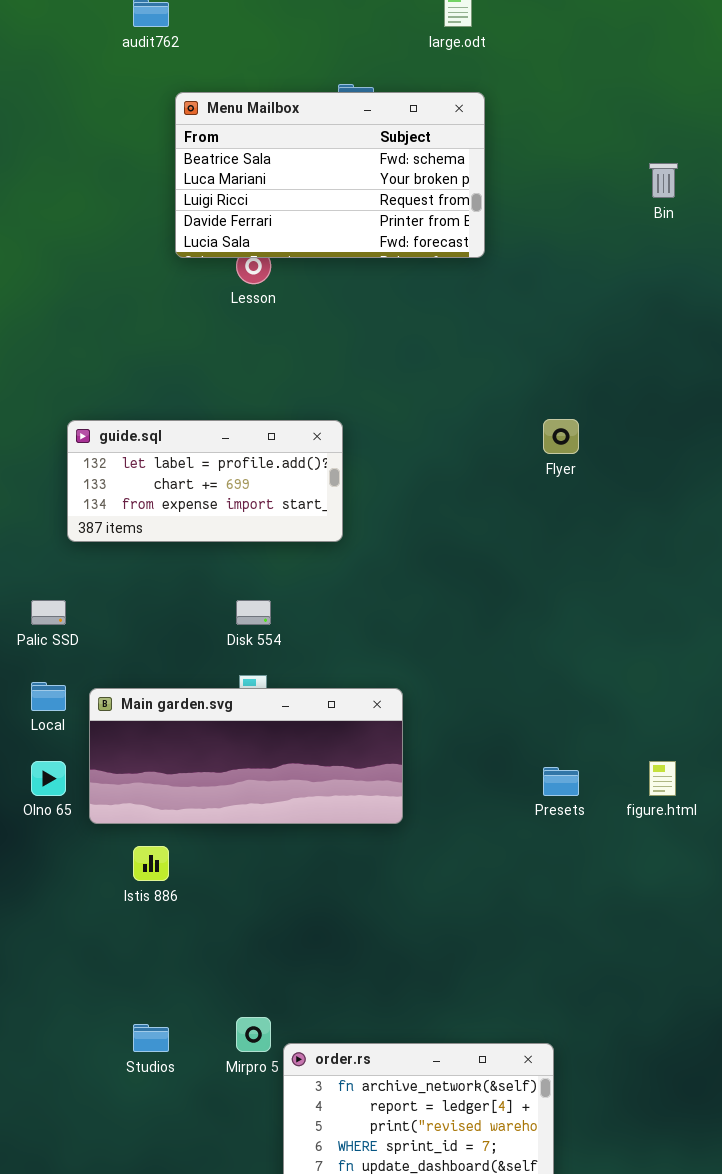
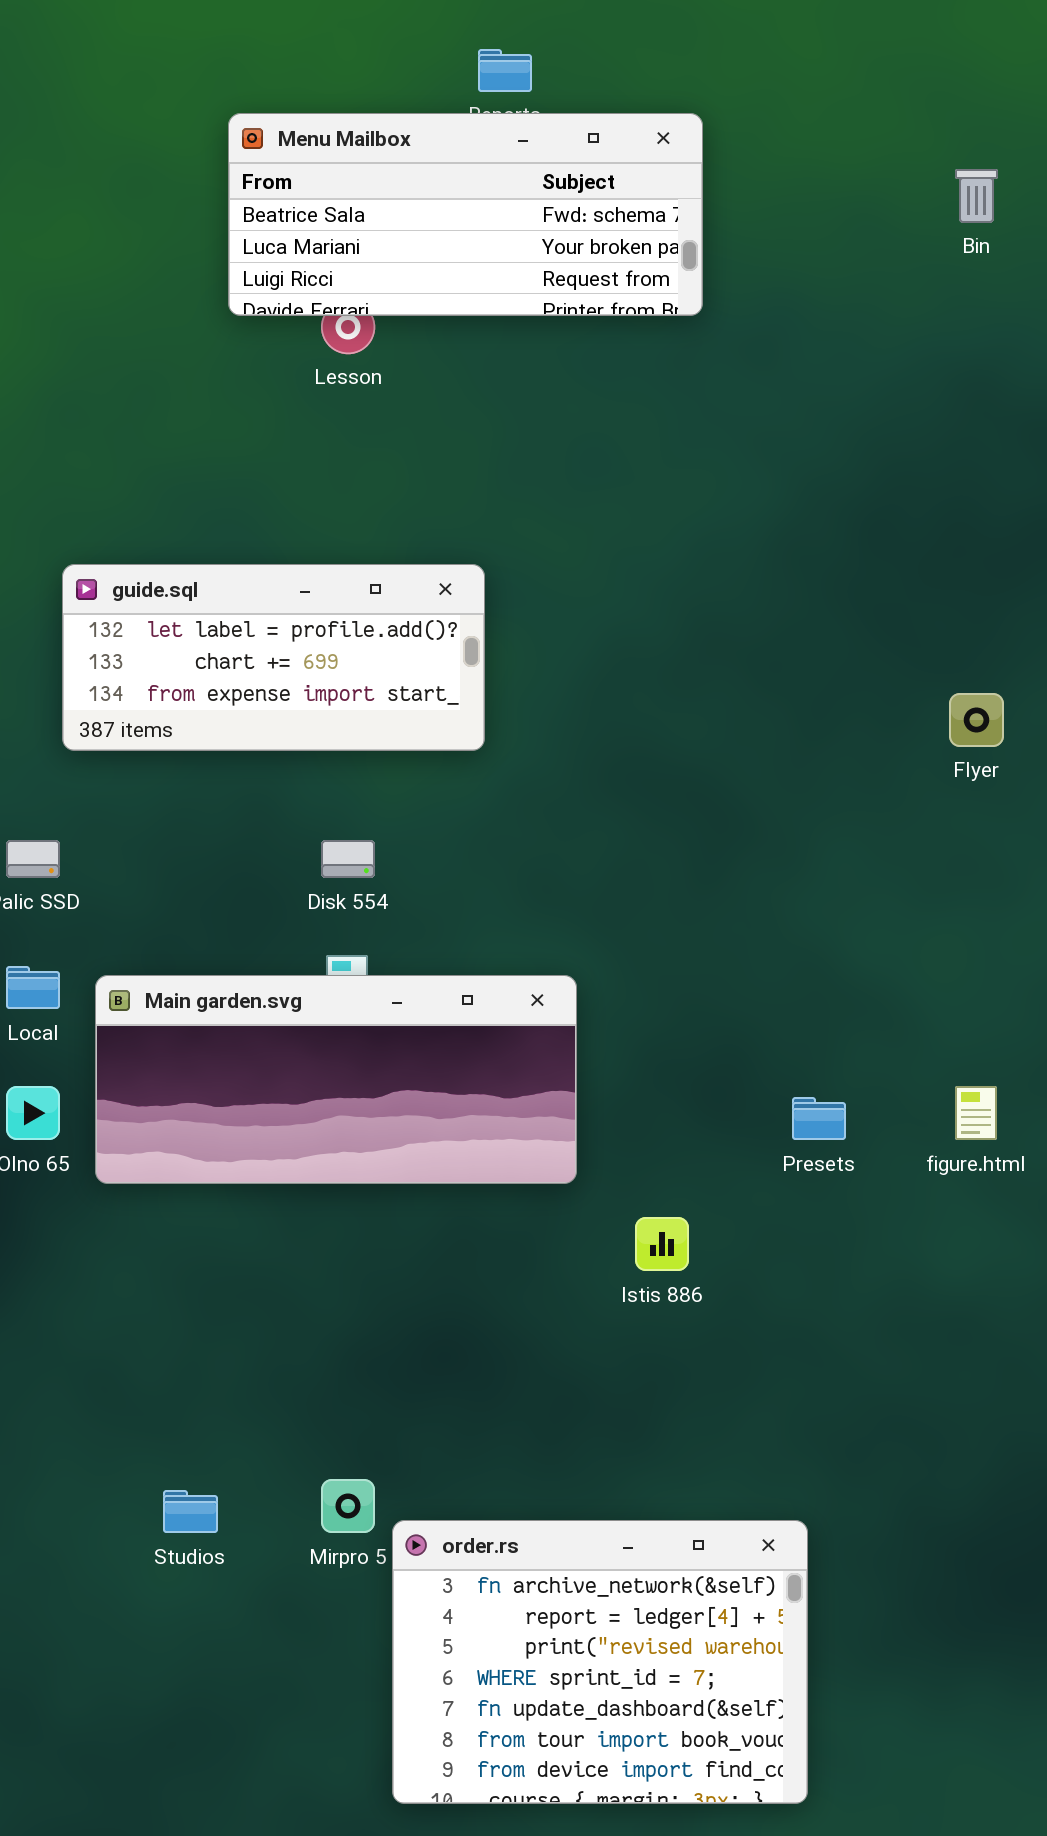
Menu Mailbox: [175,92,485,258] -> [228,113,703,316], resized
Flyer: [543,419,579,454] -> [949,693,1004,747], moved
Istis 886: [133,846,169,881] -> [635,1217,689,1271], moved

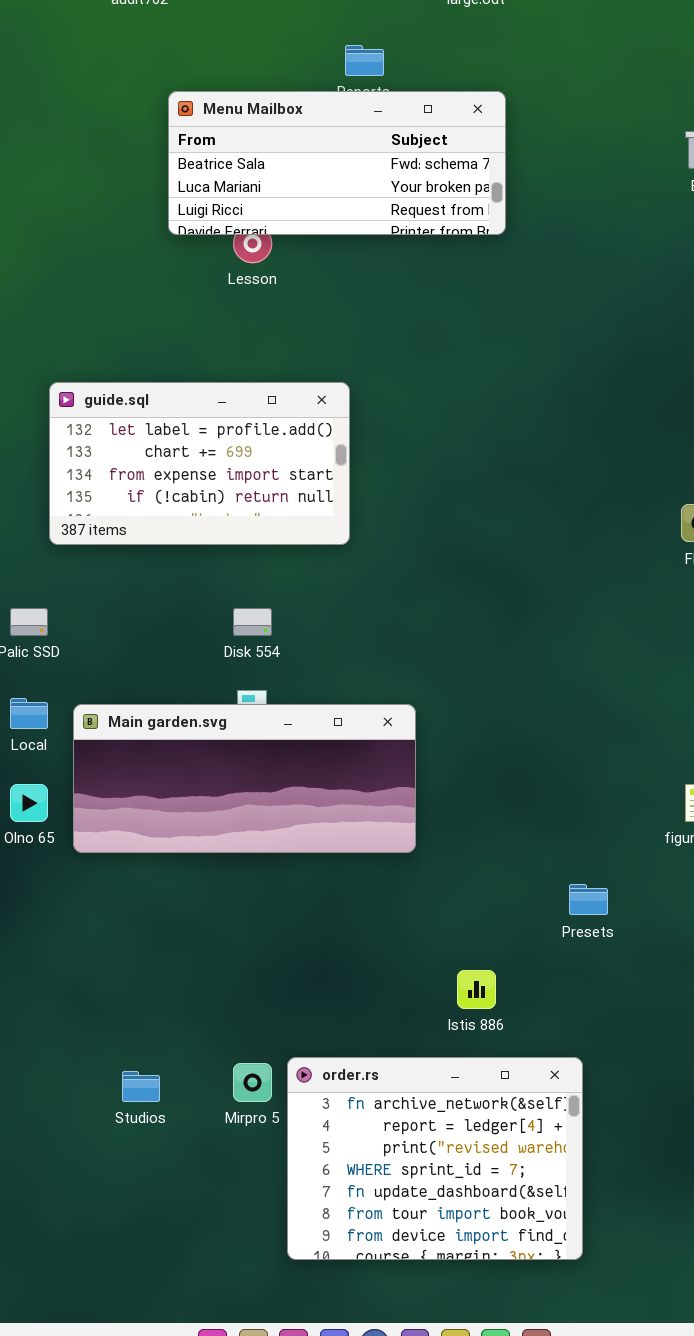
guide.sql: [62,564,485,751] -> [49,382,350,545], resized
Presets: [792,1097,846,1140] -> [569,884,608,915], moved
Istis 886: [635,1217,689,1271] -> [457,970,496,1009], moved
order.rs: [392,1520,808,1804] -> [287,1057,583,1260], moved

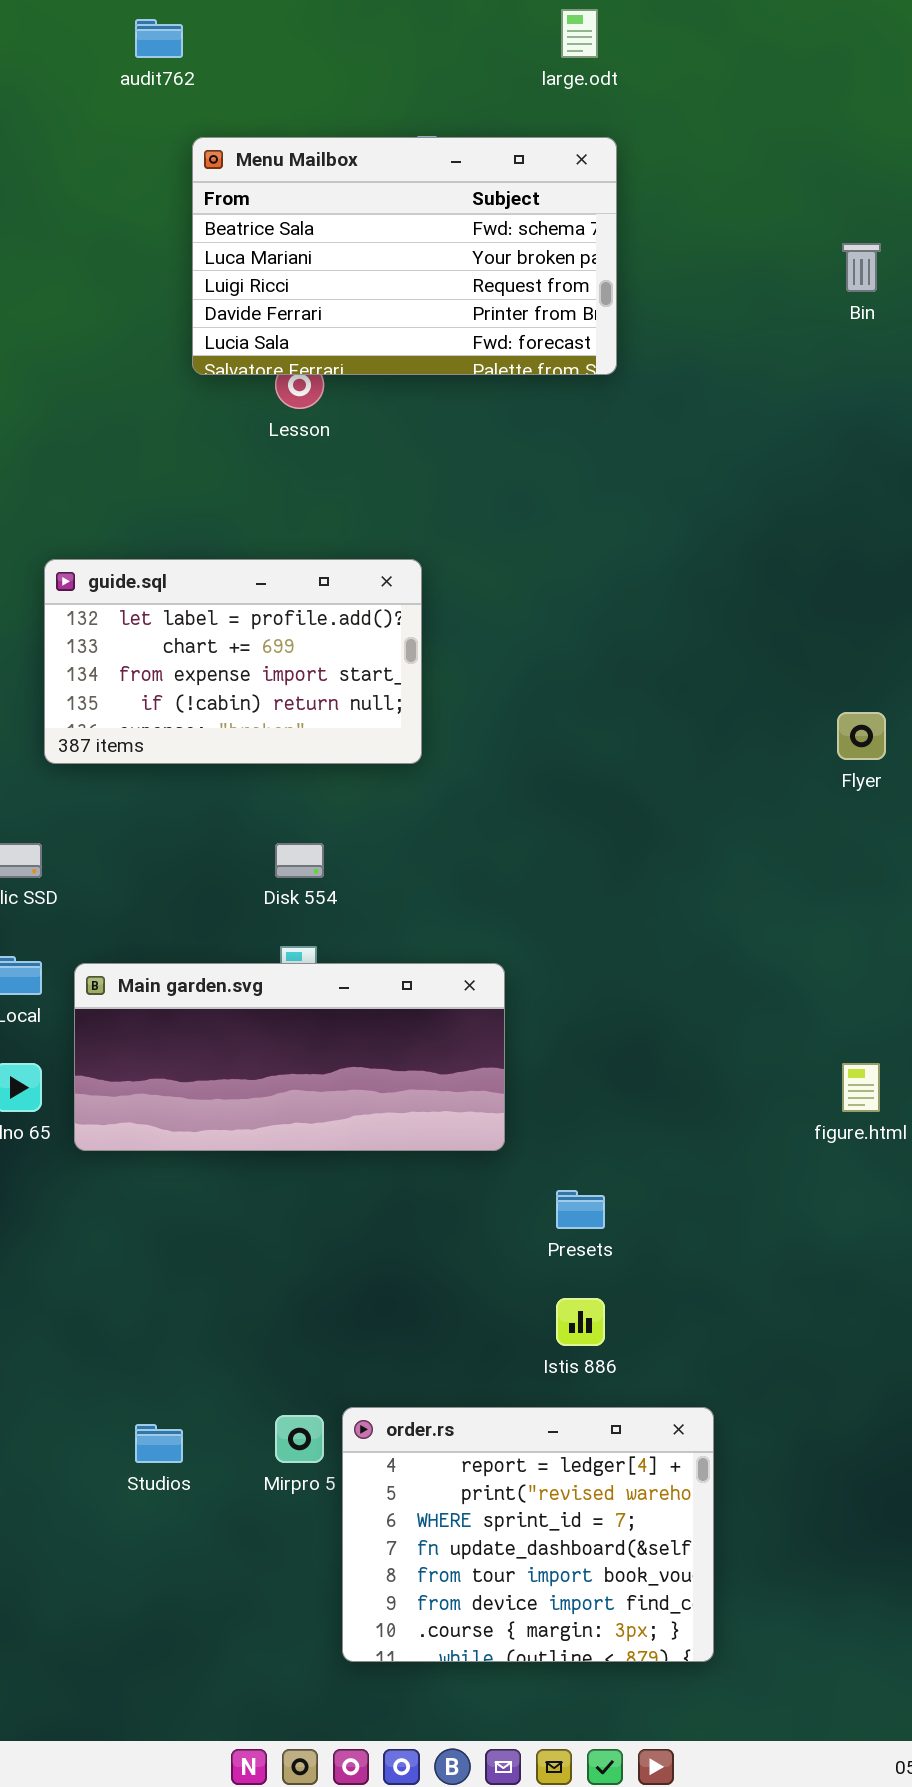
Menu Mailbox: [168,91,506,235] -> [192,137,617,375], resized
Presets: [569,884,608,915] -> [556,1190,605,1229], moved
order.rs: [287,1057,583,1260] -> [342,1407,714,1662], scrolled down 1 row

